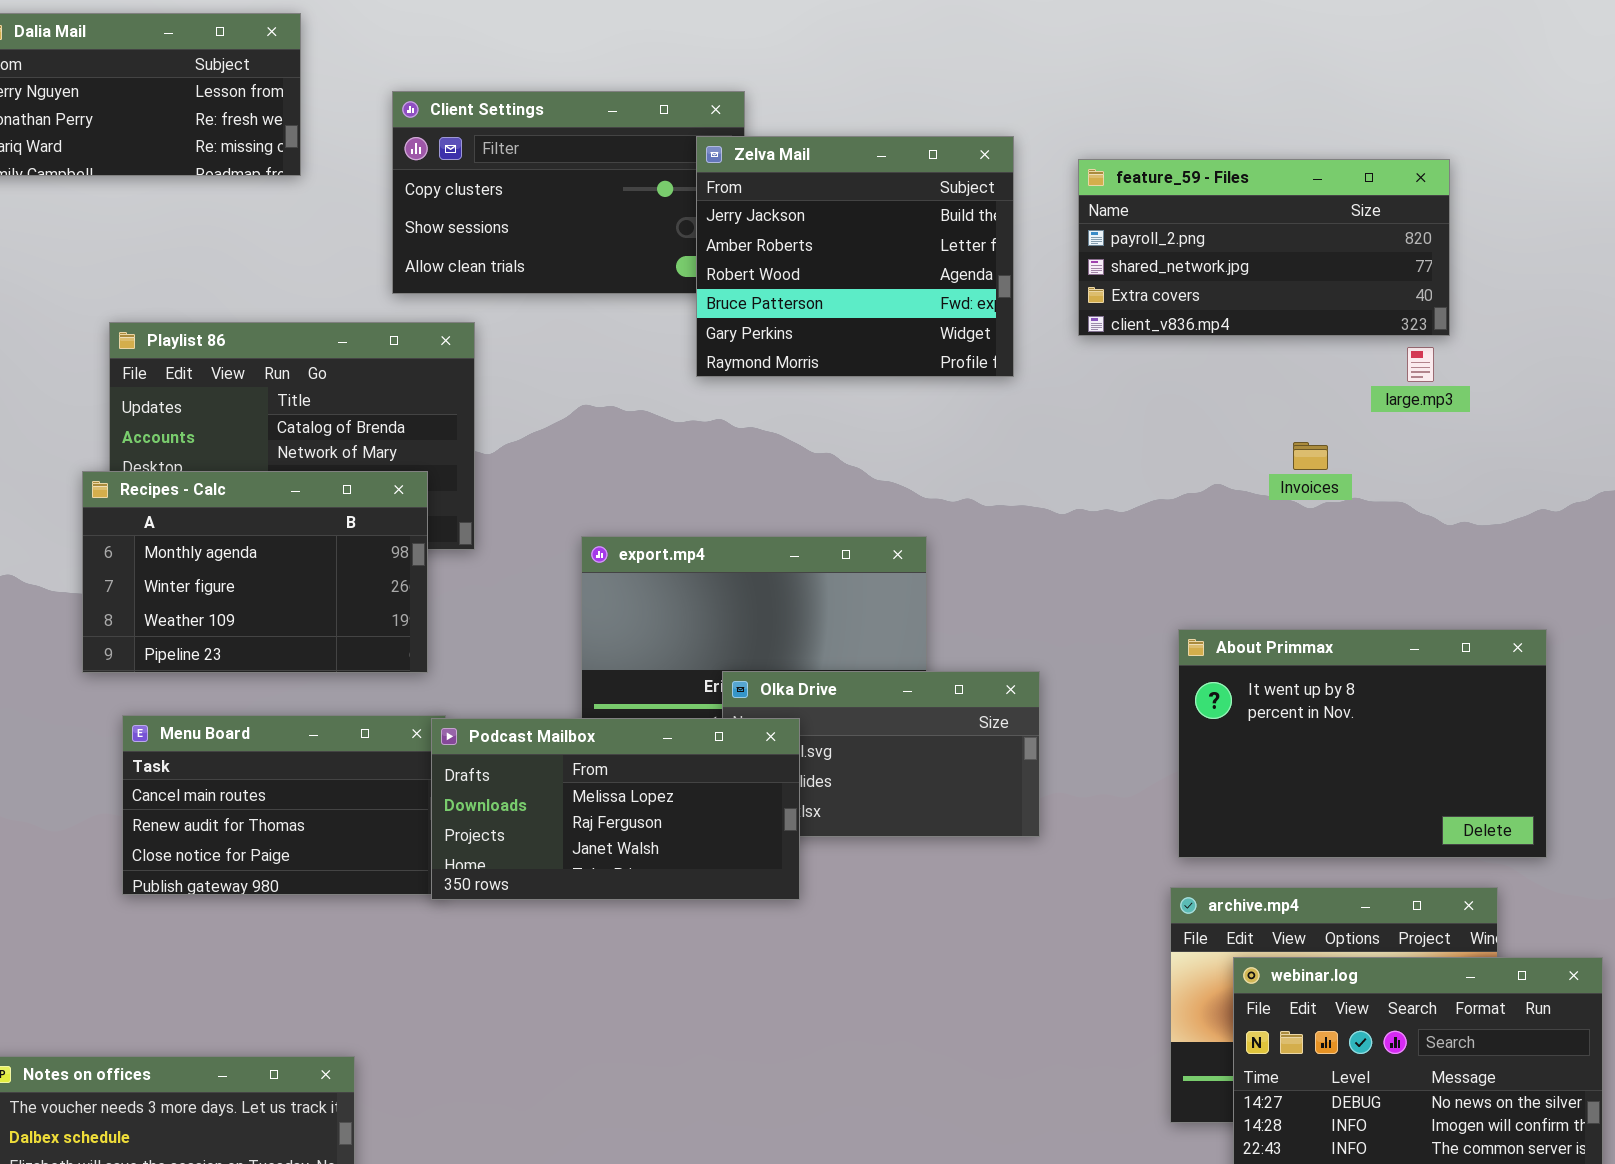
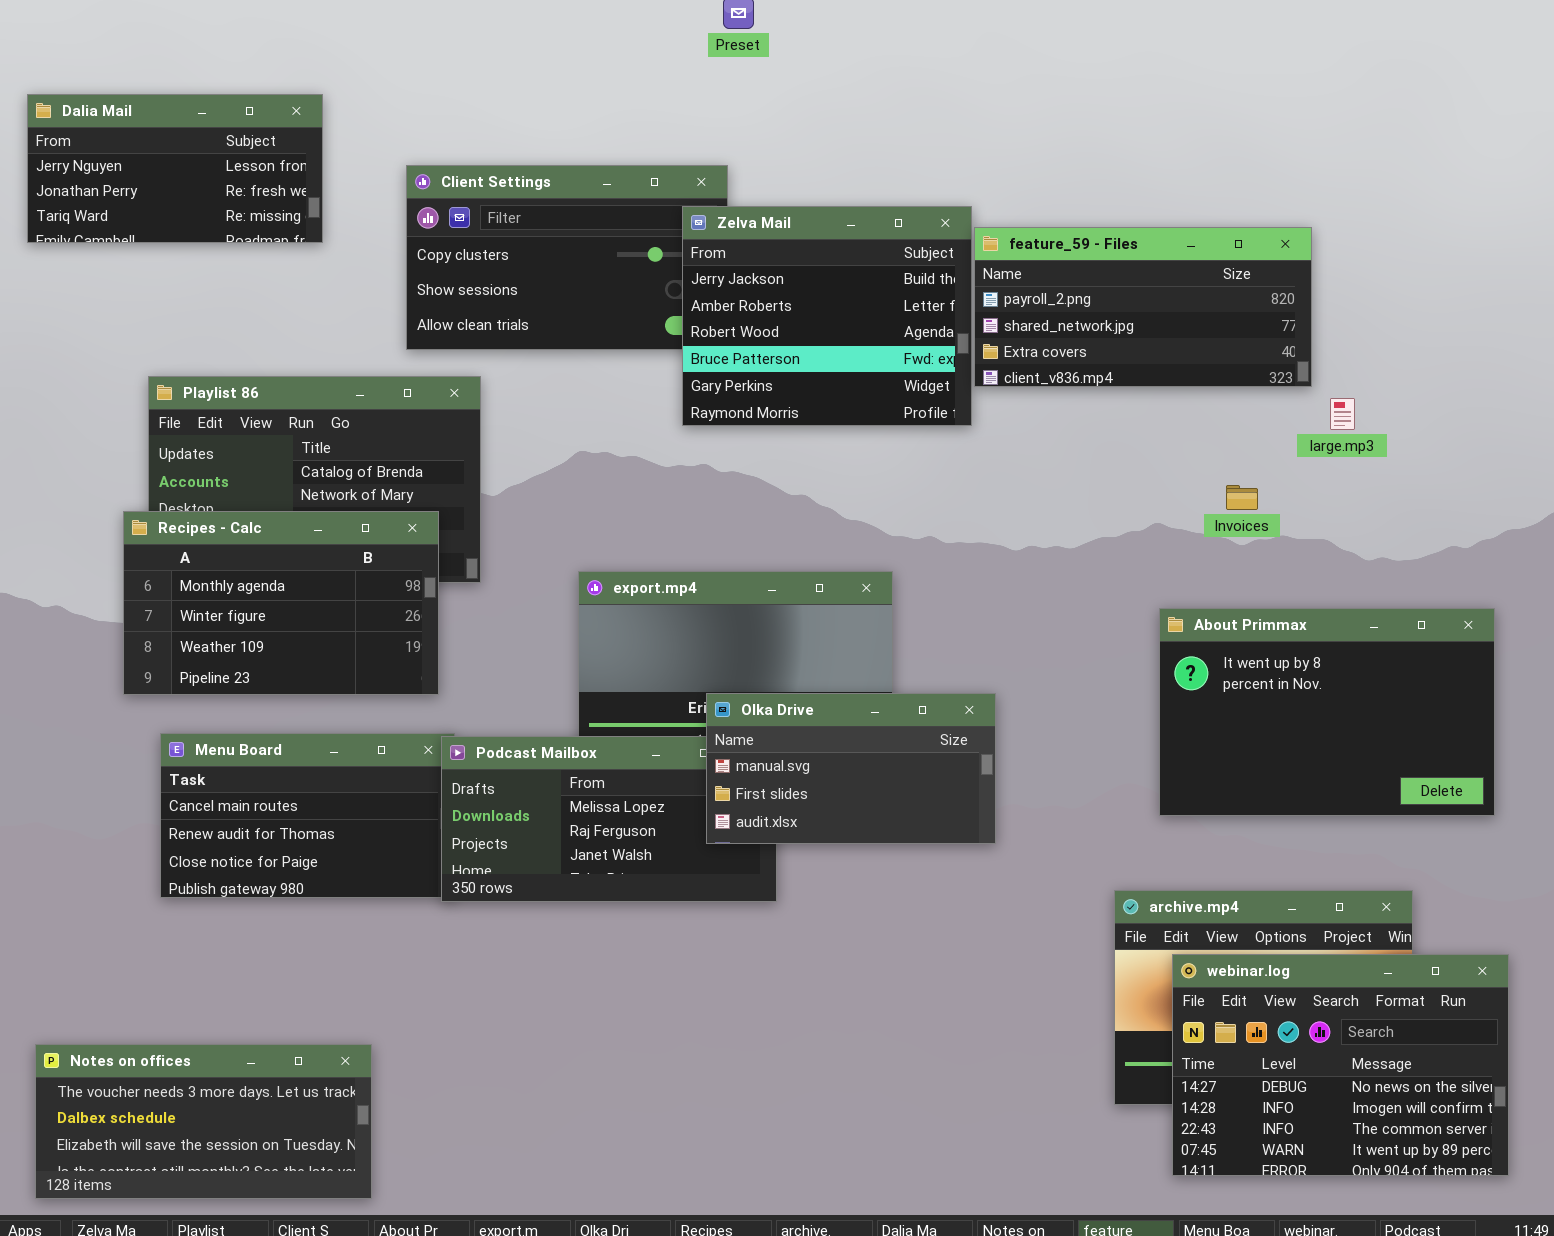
feature_59 - Files: [1078,159,1450,336] -> [974,227,1312,387], moved
About Primmax: [1178,629,1547,858] -> [1159,608,1495,816], moved
Olka Drive: [722,671,1040,837] -> [706,693,996,844], raised

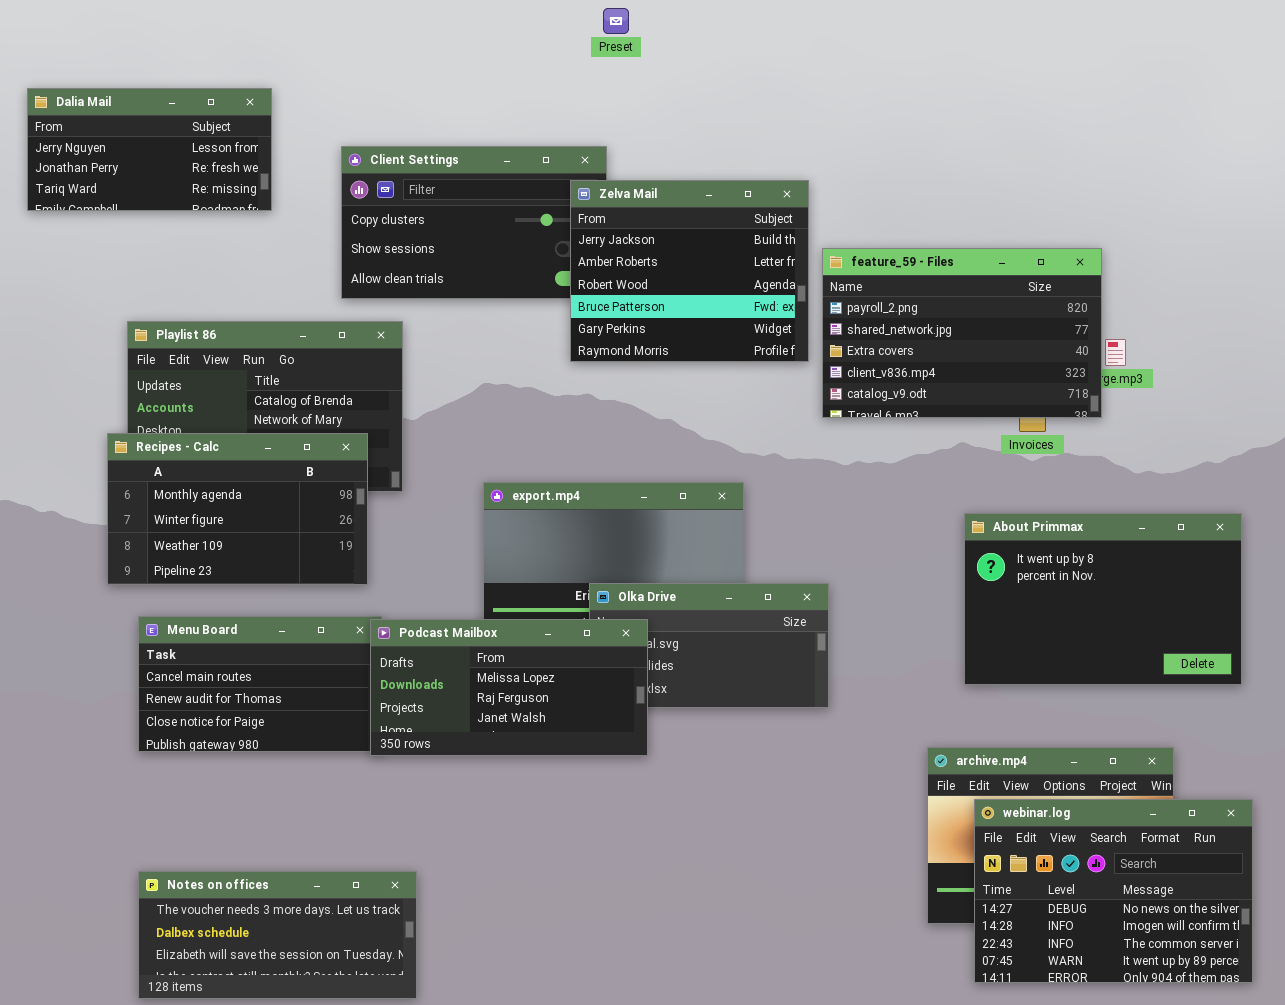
feature_59 - Files: [974,227,1312,387] -> [822,248,1102,418], moved, resized
Podcast Mailbox: [441,736,777,902] -> [370,619,648,756], raised
Notes on offices: [35,1044,372,1199] -> [138,871,417,999], moved

